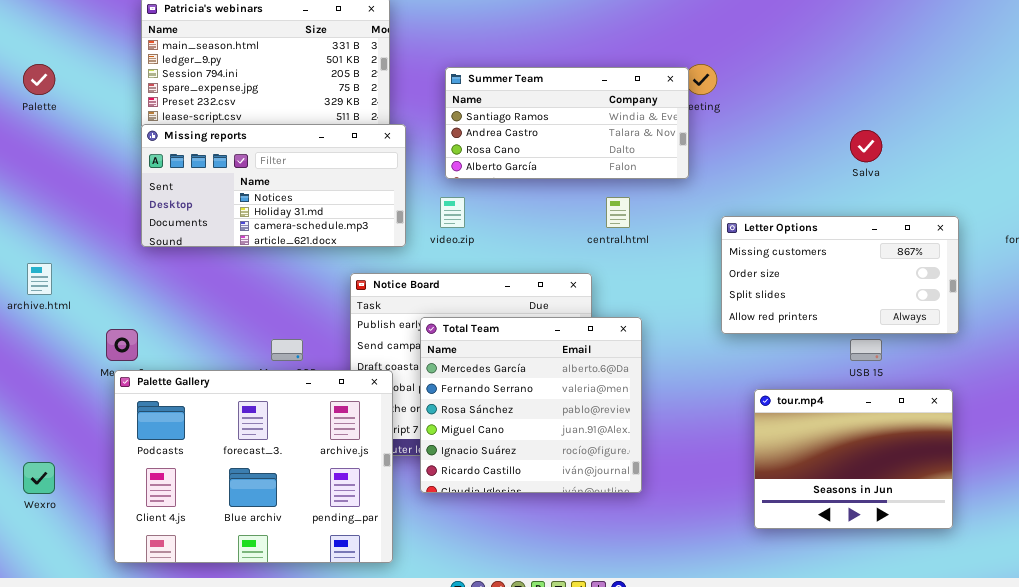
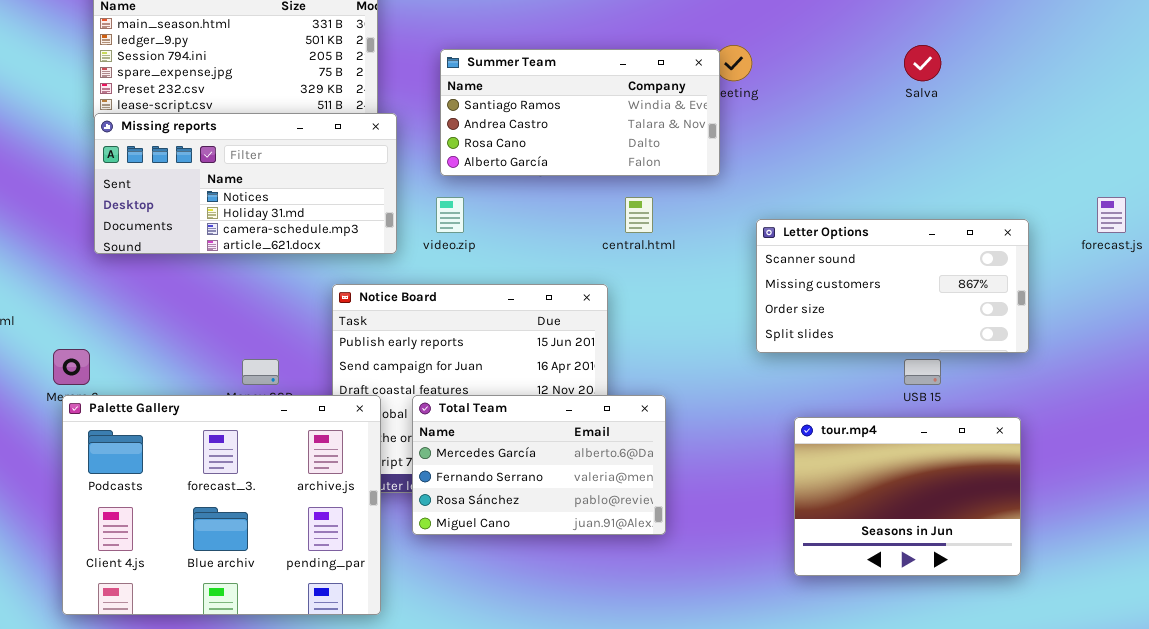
Salva: [850,130,882,162] -> [904,45,941,81], moved
Letter Options: [721,216,959,334] -> [756,219,1029,353], scrolled up 1 row
Total Team: [420,317,642,493] -> [412,395,666,535], resized

